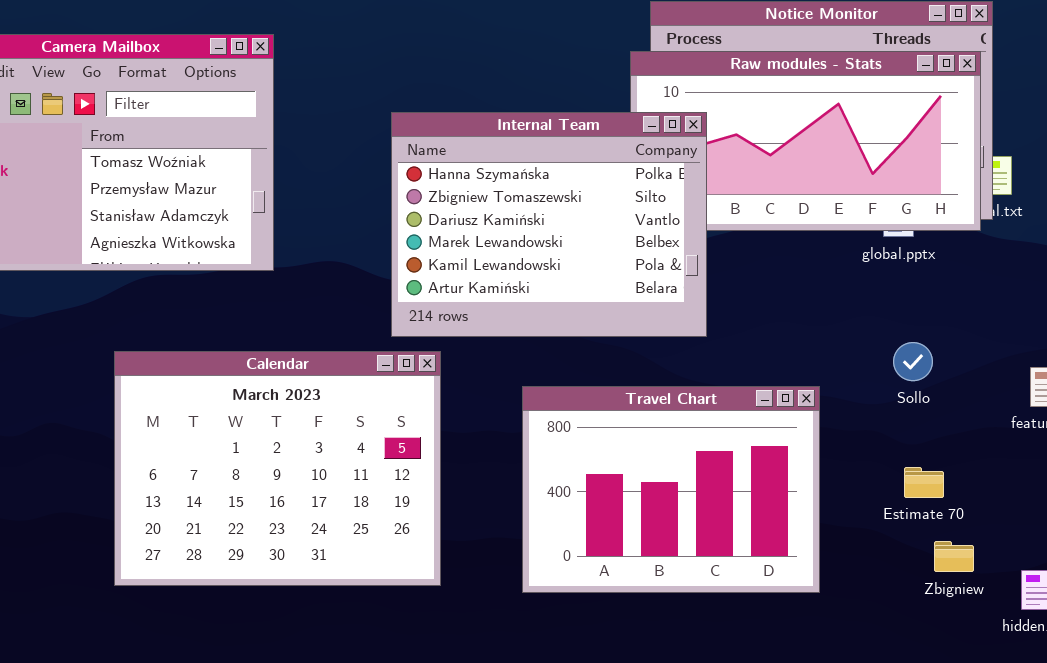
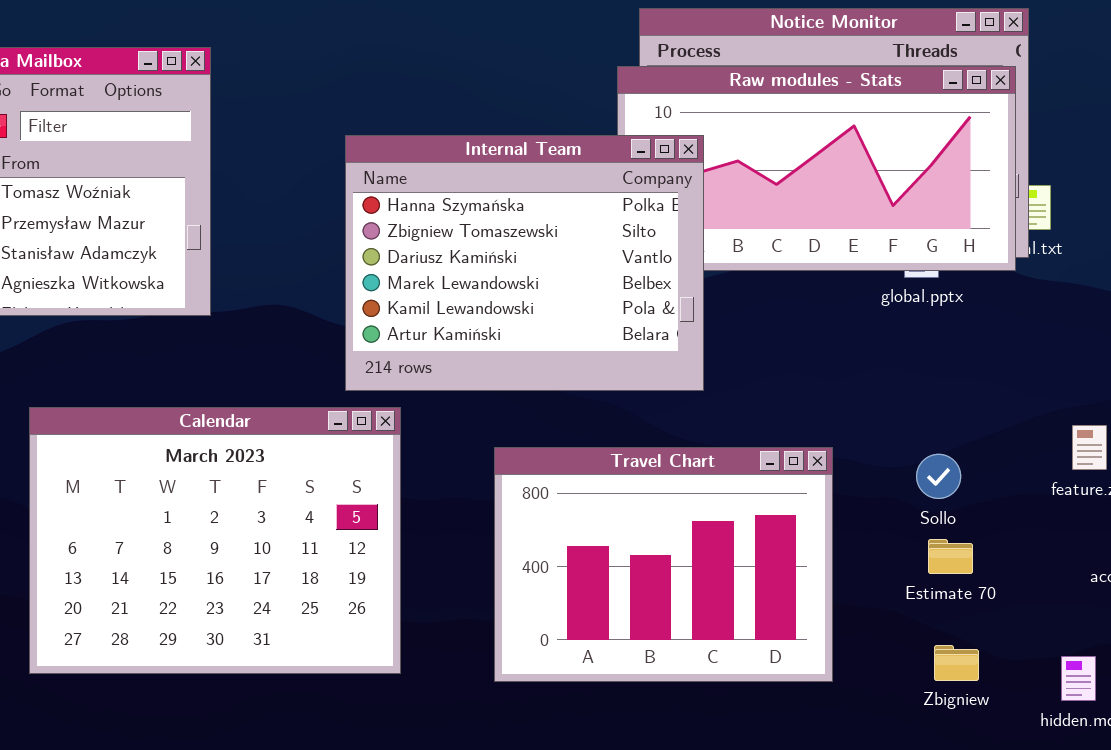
Sollo: [893,342,933,381] -> [916,454,961,499], moved
Zbigniew: [934,541,974,572] -> [934,645,979,681], moved

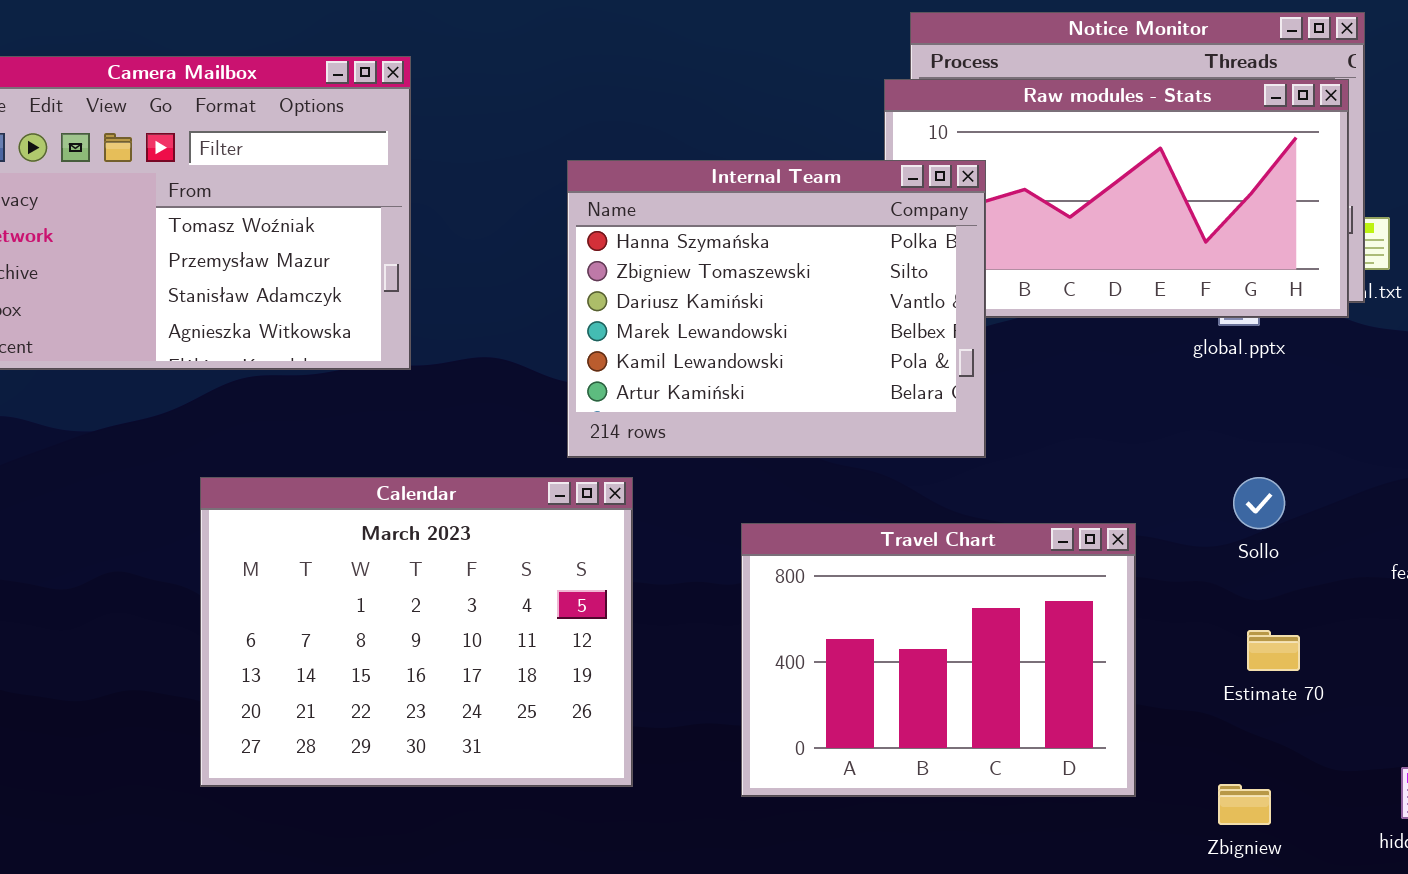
Sollo: [916,454,961,499] -> [1233,477,1285,529], moved
Zbigniew: [934,645,979,681] -> [1218,784,1271,825], moved

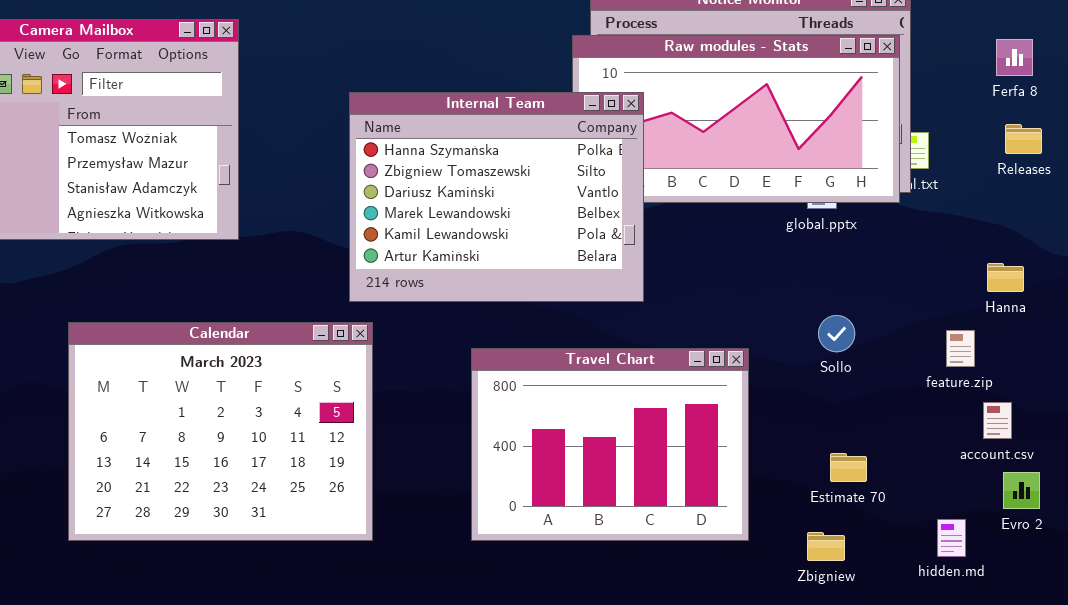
Calendar: [200,477,633,787] -> [68,322,373,541], moved
Estimate 70: [1247,630,1300,671] -> [830,453,867,482], moved

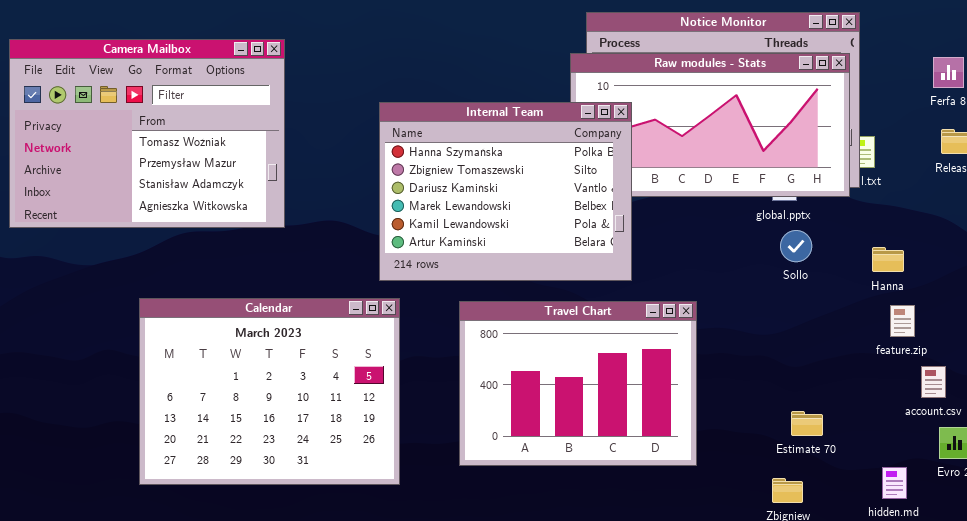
Hanna: [987,263,1024,292] -> [872,247,904,272], moved
Sollo: [818,315,855,352] -> [780,230,812,262], moved
Travel Chart: [471,348,749,541] -> [459,301,697,466], moved

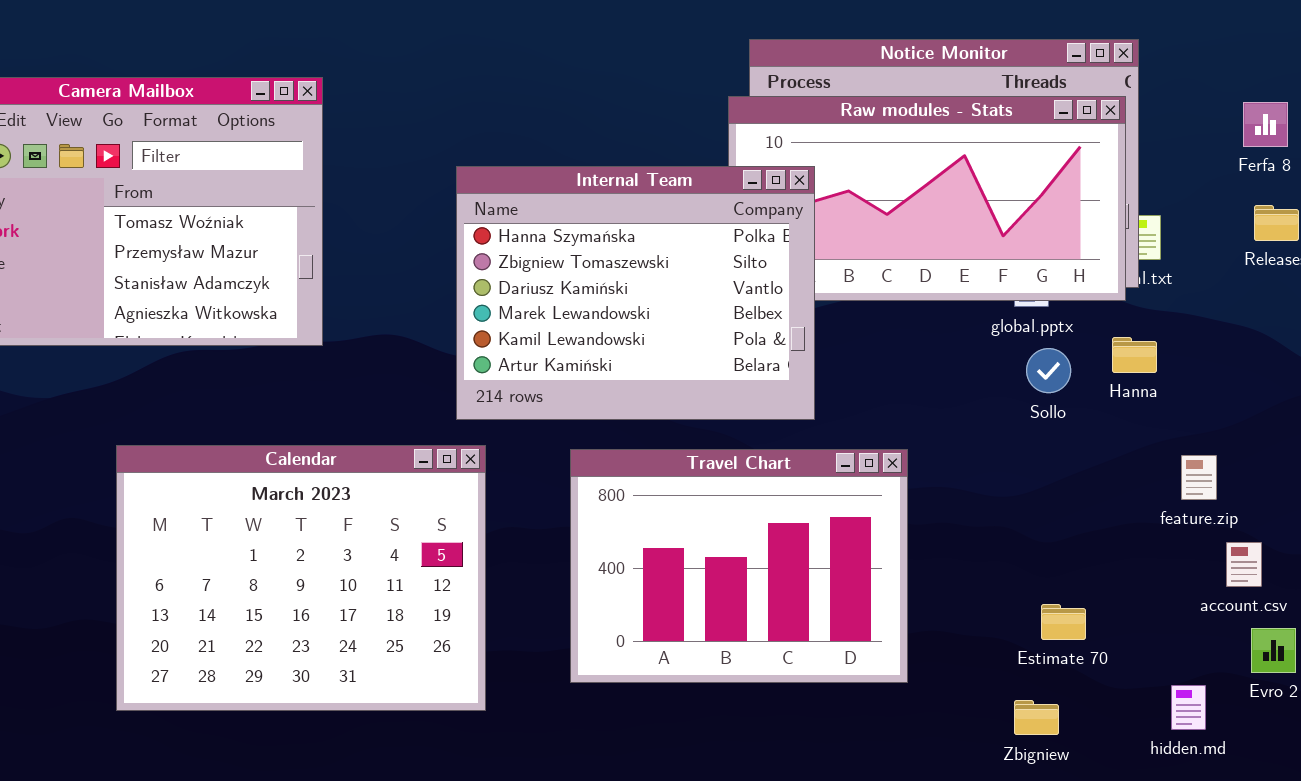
Hanna: [872,247,904,272] -> [1112,337,1157,373], moved

